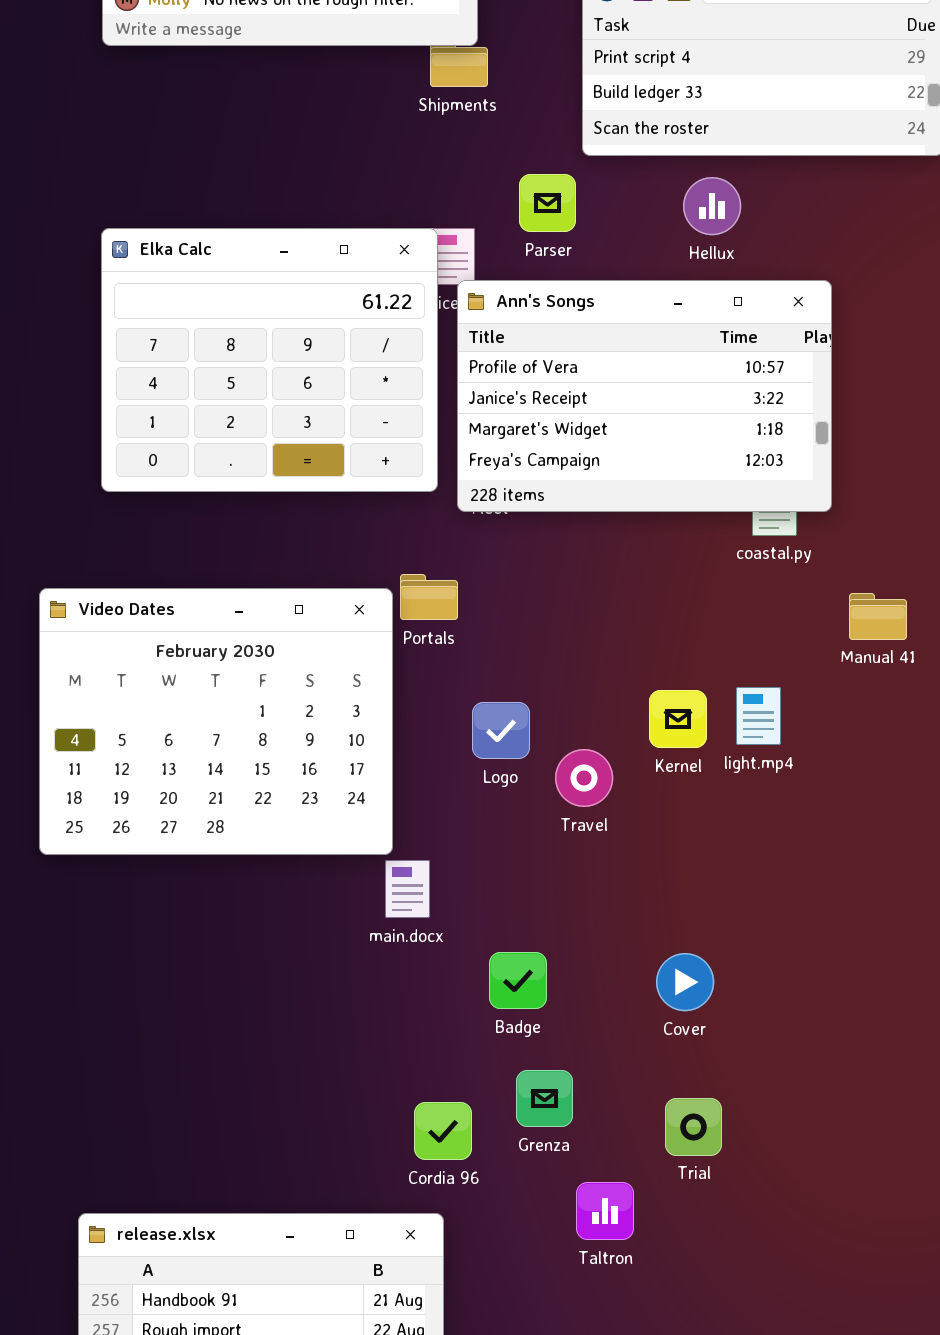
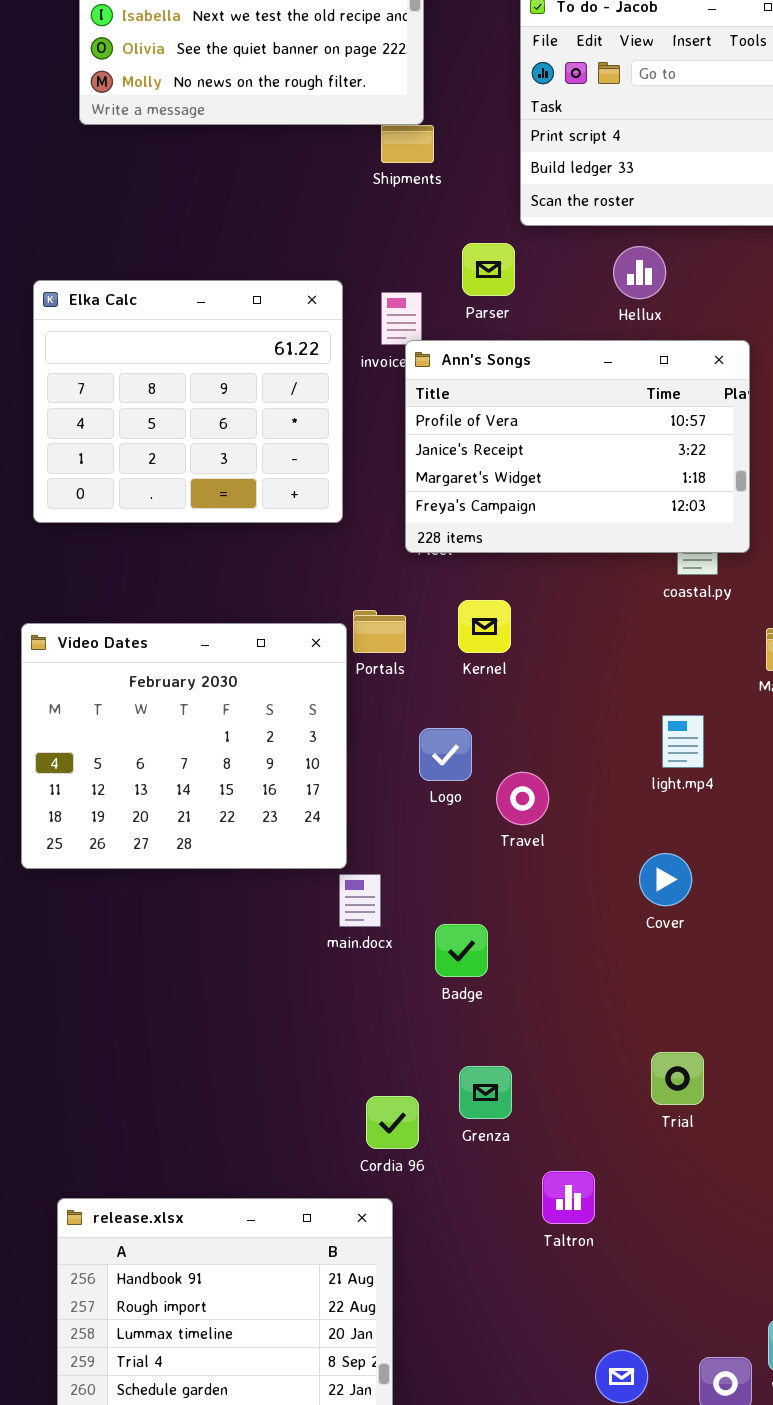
Elka Calc: [101,228,438,492] -> [33,280,343,523], moved
Kernel: [649,690,707,748] -> [458,600,511,653], moved
Badge: [489,952,547,1009] -> [435,924,488,977], moved
Cover: [656,953,714,1011] -> [639,853,692,906], moved
Trial: [665,1098,722,1156] -> [651,1052,704,1105], moved
Taltron: [576,1182,634,1240] -> [542,1171,595,1224], moved

